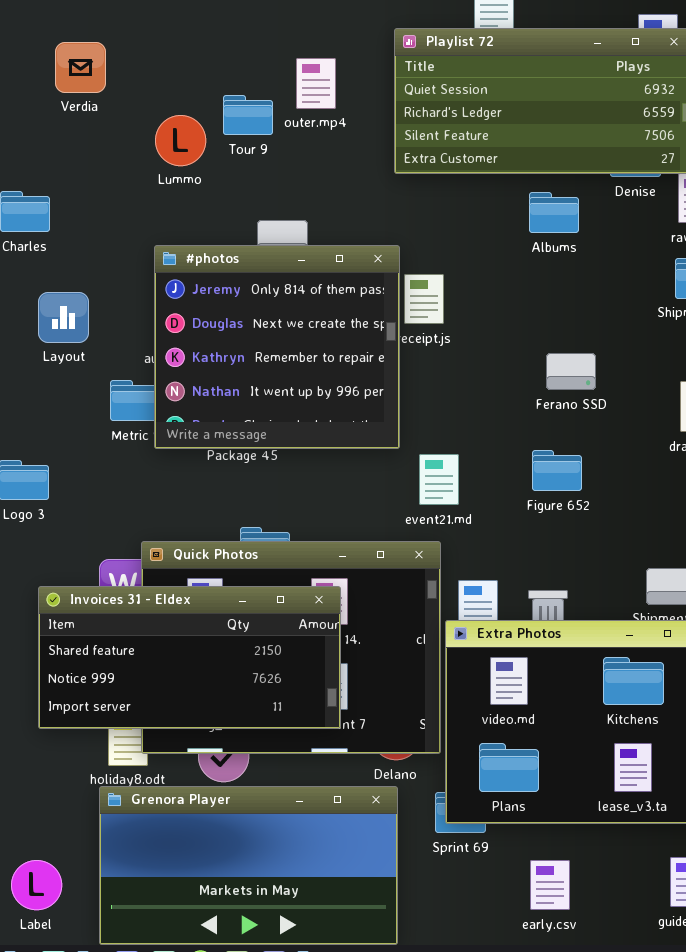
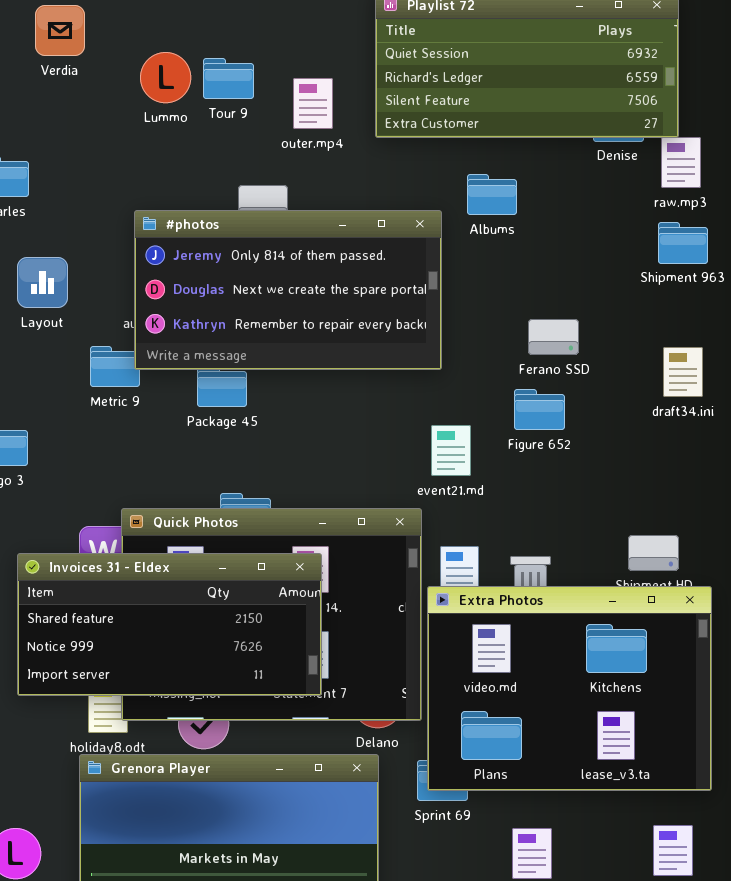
outer.mp4: [296,58,336,109] -> [293,78,333,129], moved
Lummo: [155,115,206,166] -> [140,52,191,103], moved
Albums: [529,192,579,233] -> [467,174,517,215], moved
#photos: [154,245,400,449] -> [134,210,442,370], resized
Figure 652: [532,450,582,491] -> [514,389,565,430], moved
event21.md: [419,454,459,505] -> [431,425,471,476], moved

